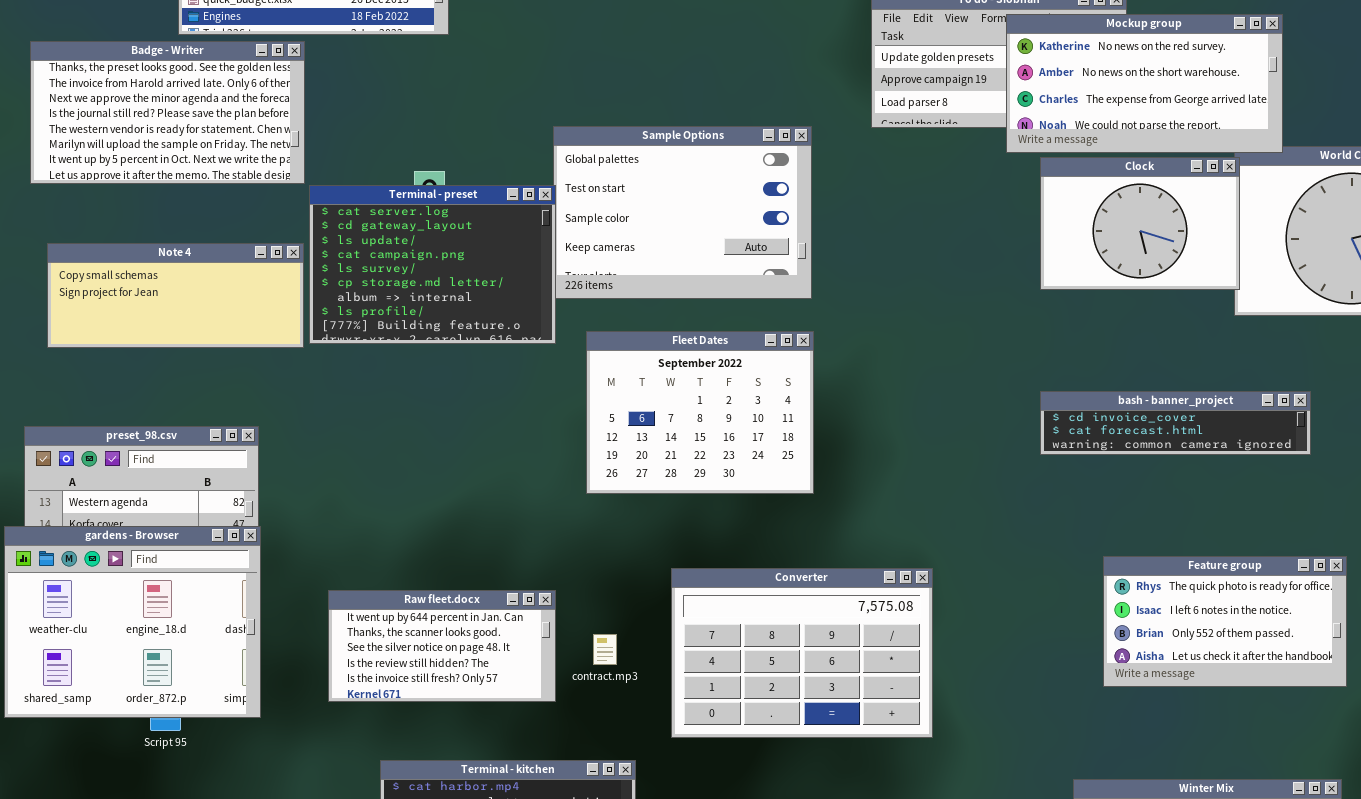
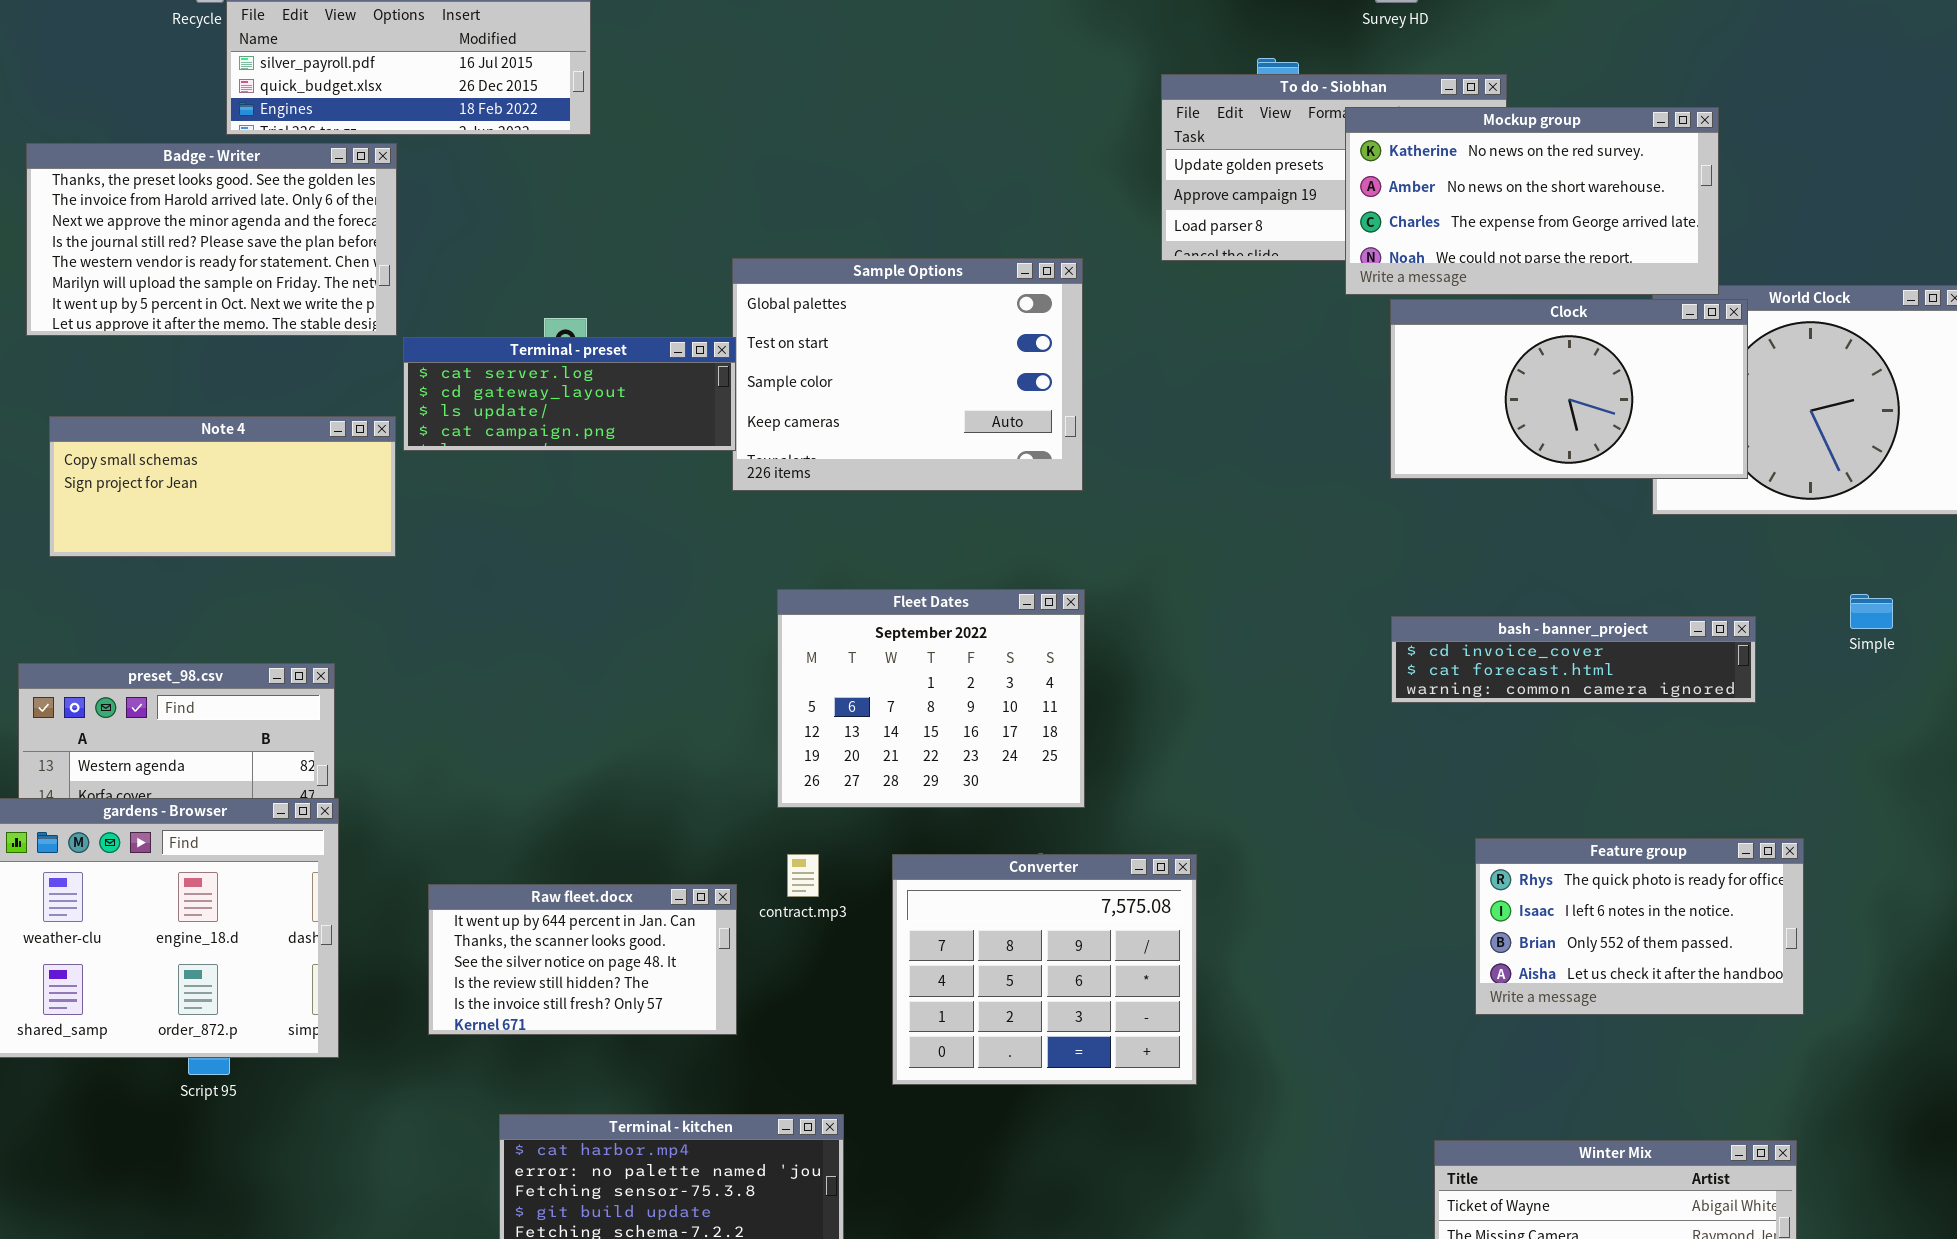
Clock: [1040,157,1240,290] -> [1390,299,1748,479], resized
Terminal - preset: [309,185,556,344] -> [403,337,736,451], resized
Fleet Dates: [586,331,814,494] -> [777,589,1085,808], moved
Converter: [671,568,933,738] -> [892,854,1197,1085], resized
contract.mp3: [593,634,617,665] -> [787,854,819,897], moved

